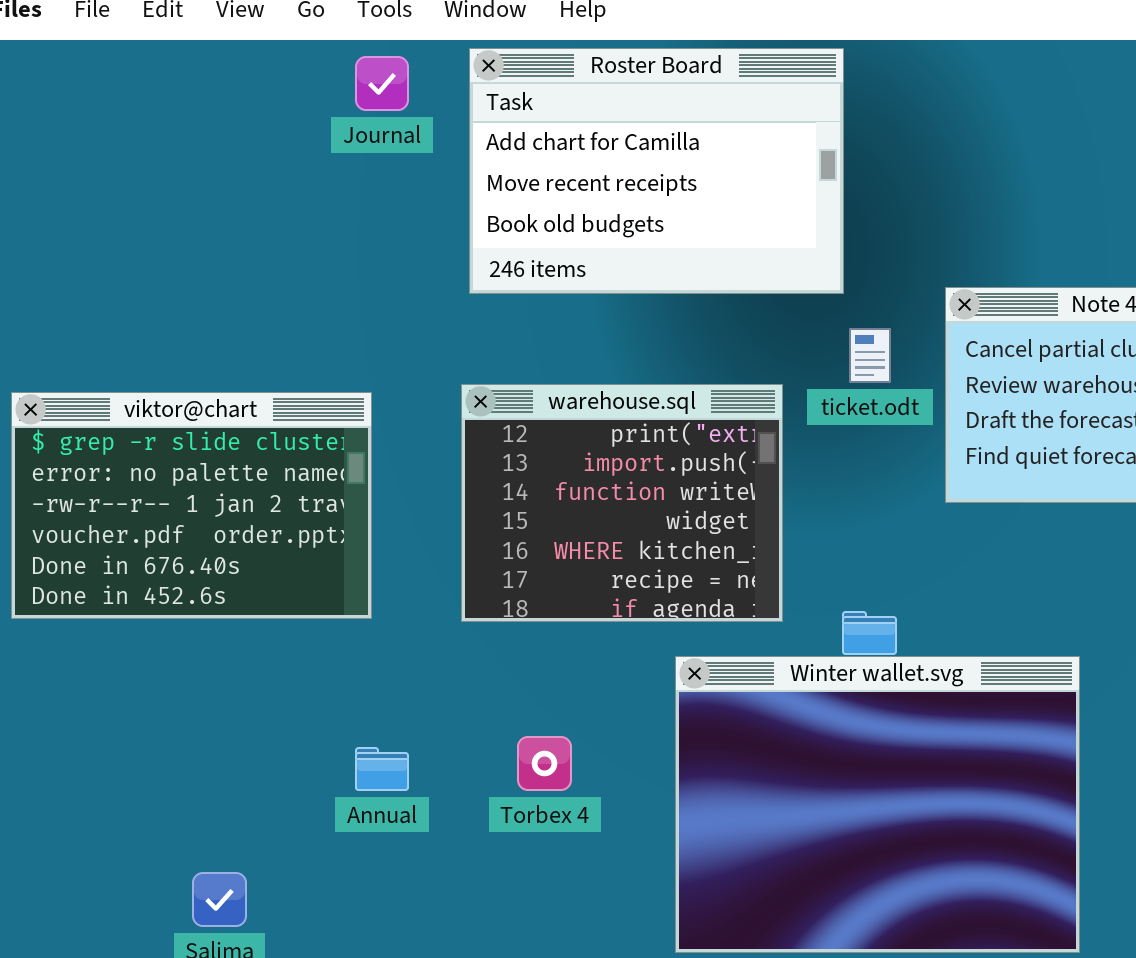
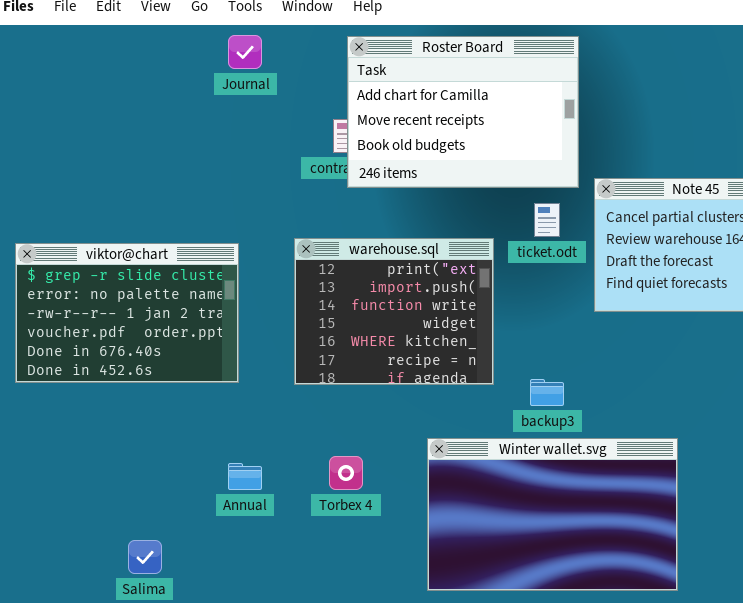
Roster Board: [469,48,844,294] -> [347,36,579,188], moved
Winter wallet.svg: [675,656,1080,953] -> [427,438,678,591], resized

